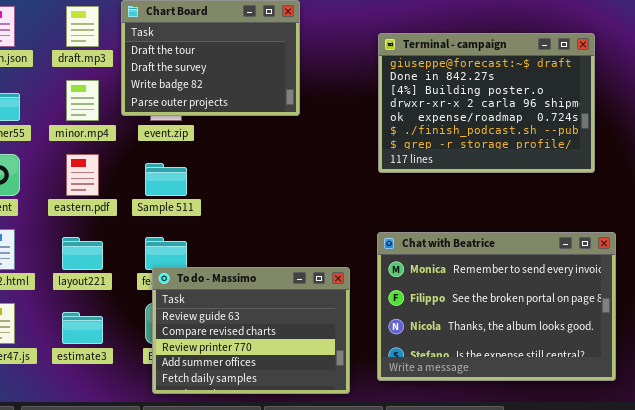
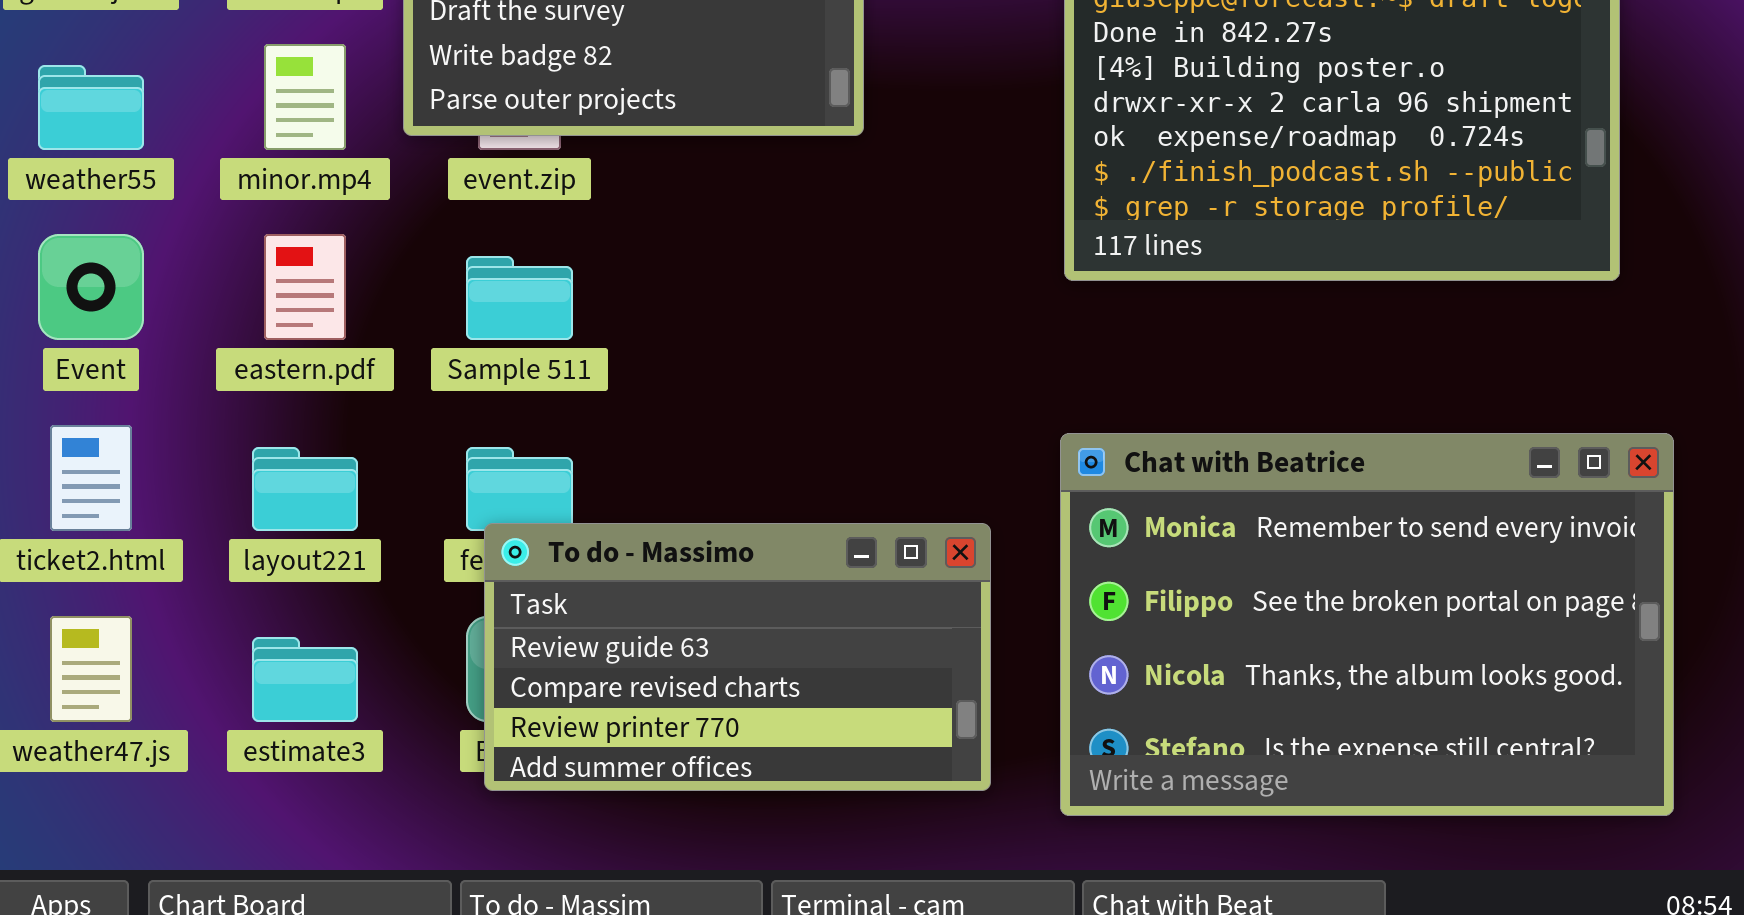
To do - Massimo: [152,267,350,394] -> [484,523,991,791], resized

